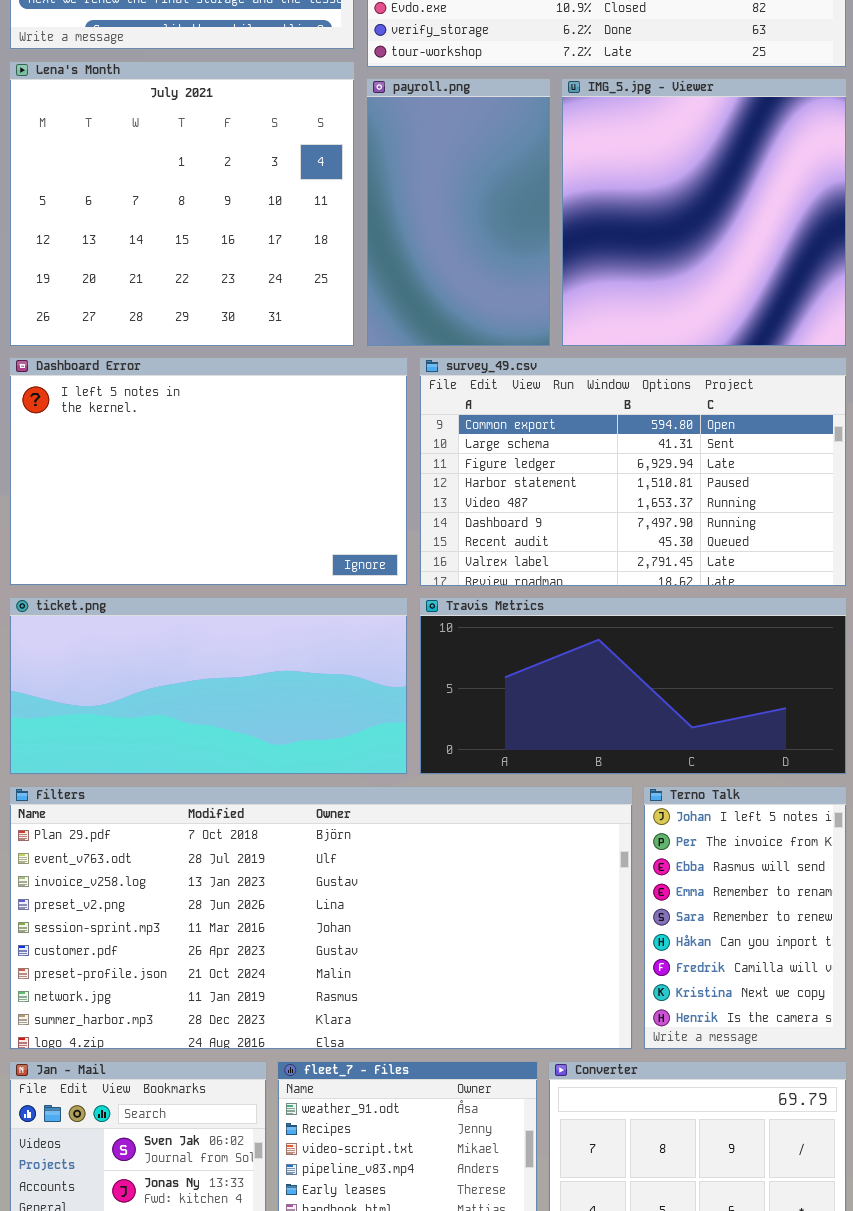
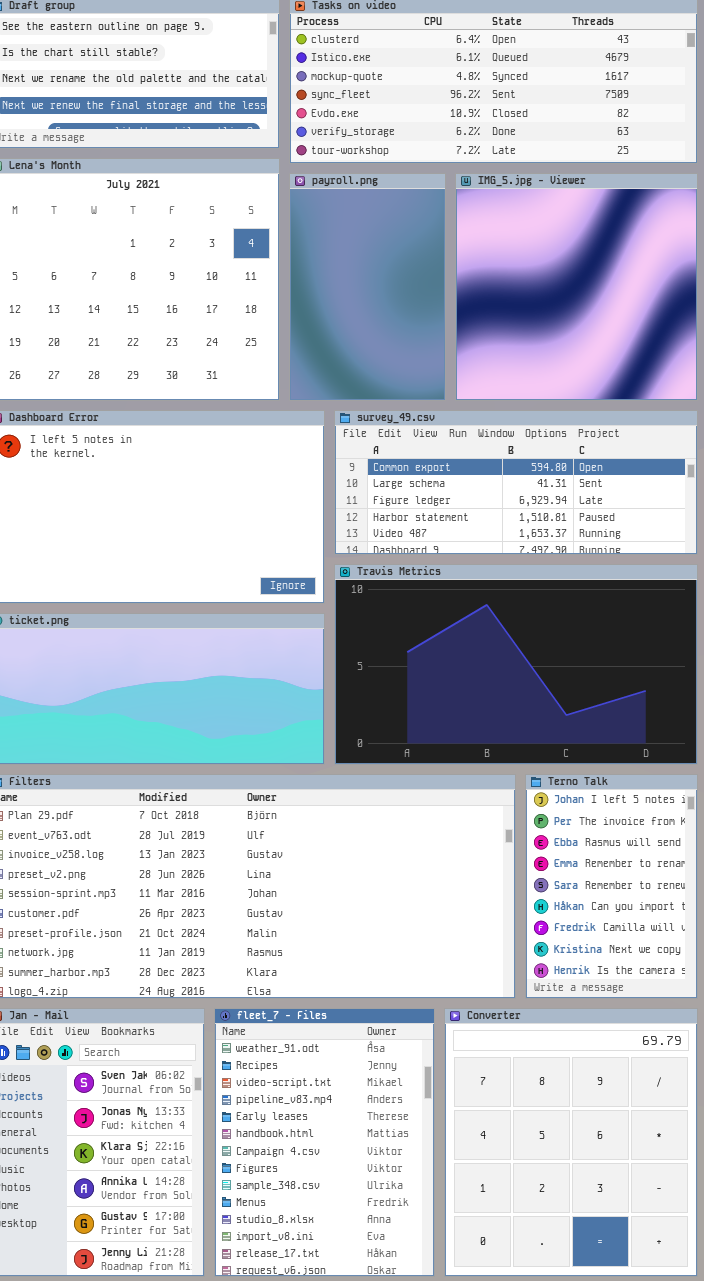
survey_49.csv: [419,357,847,587] -> [334,410,698,555], resized
Travis Metrics: [419,597,847,775] -> [334,564,698,765], resized

